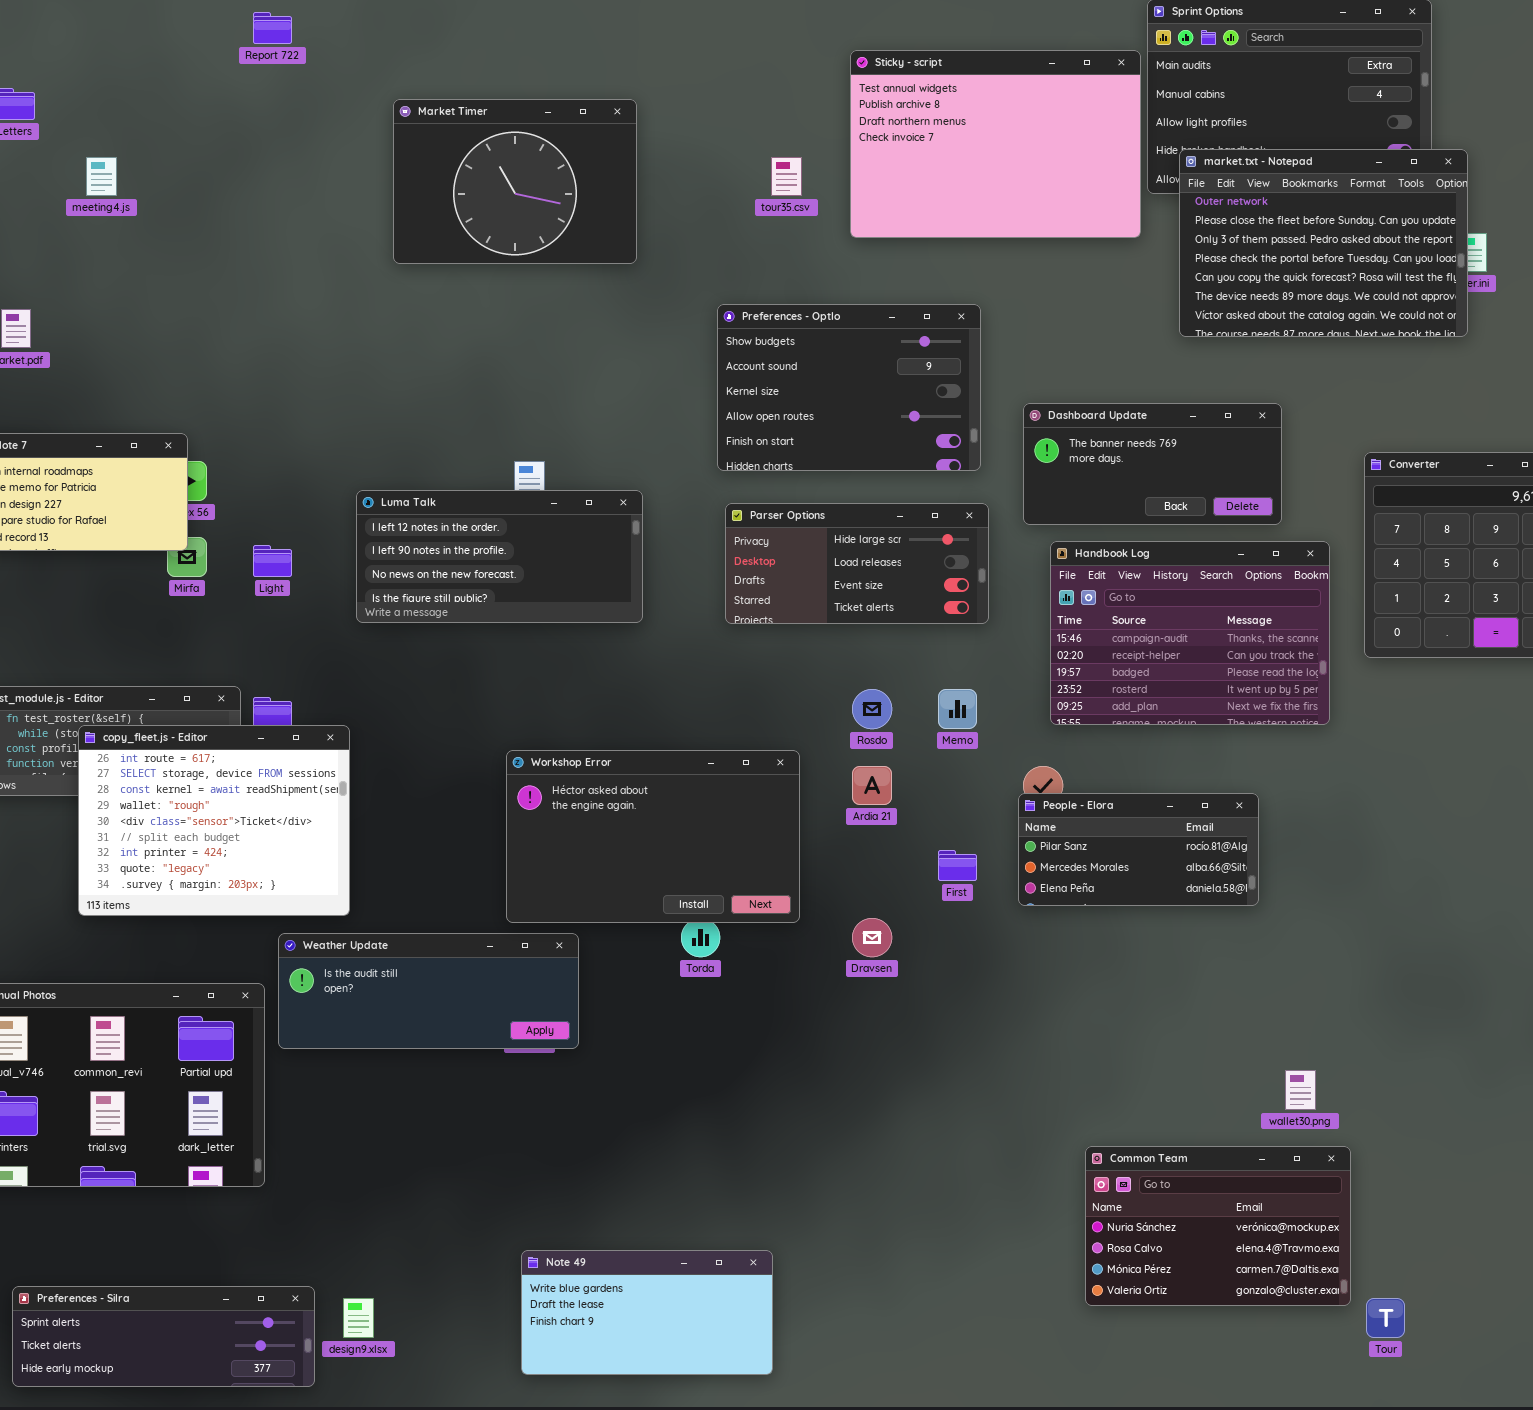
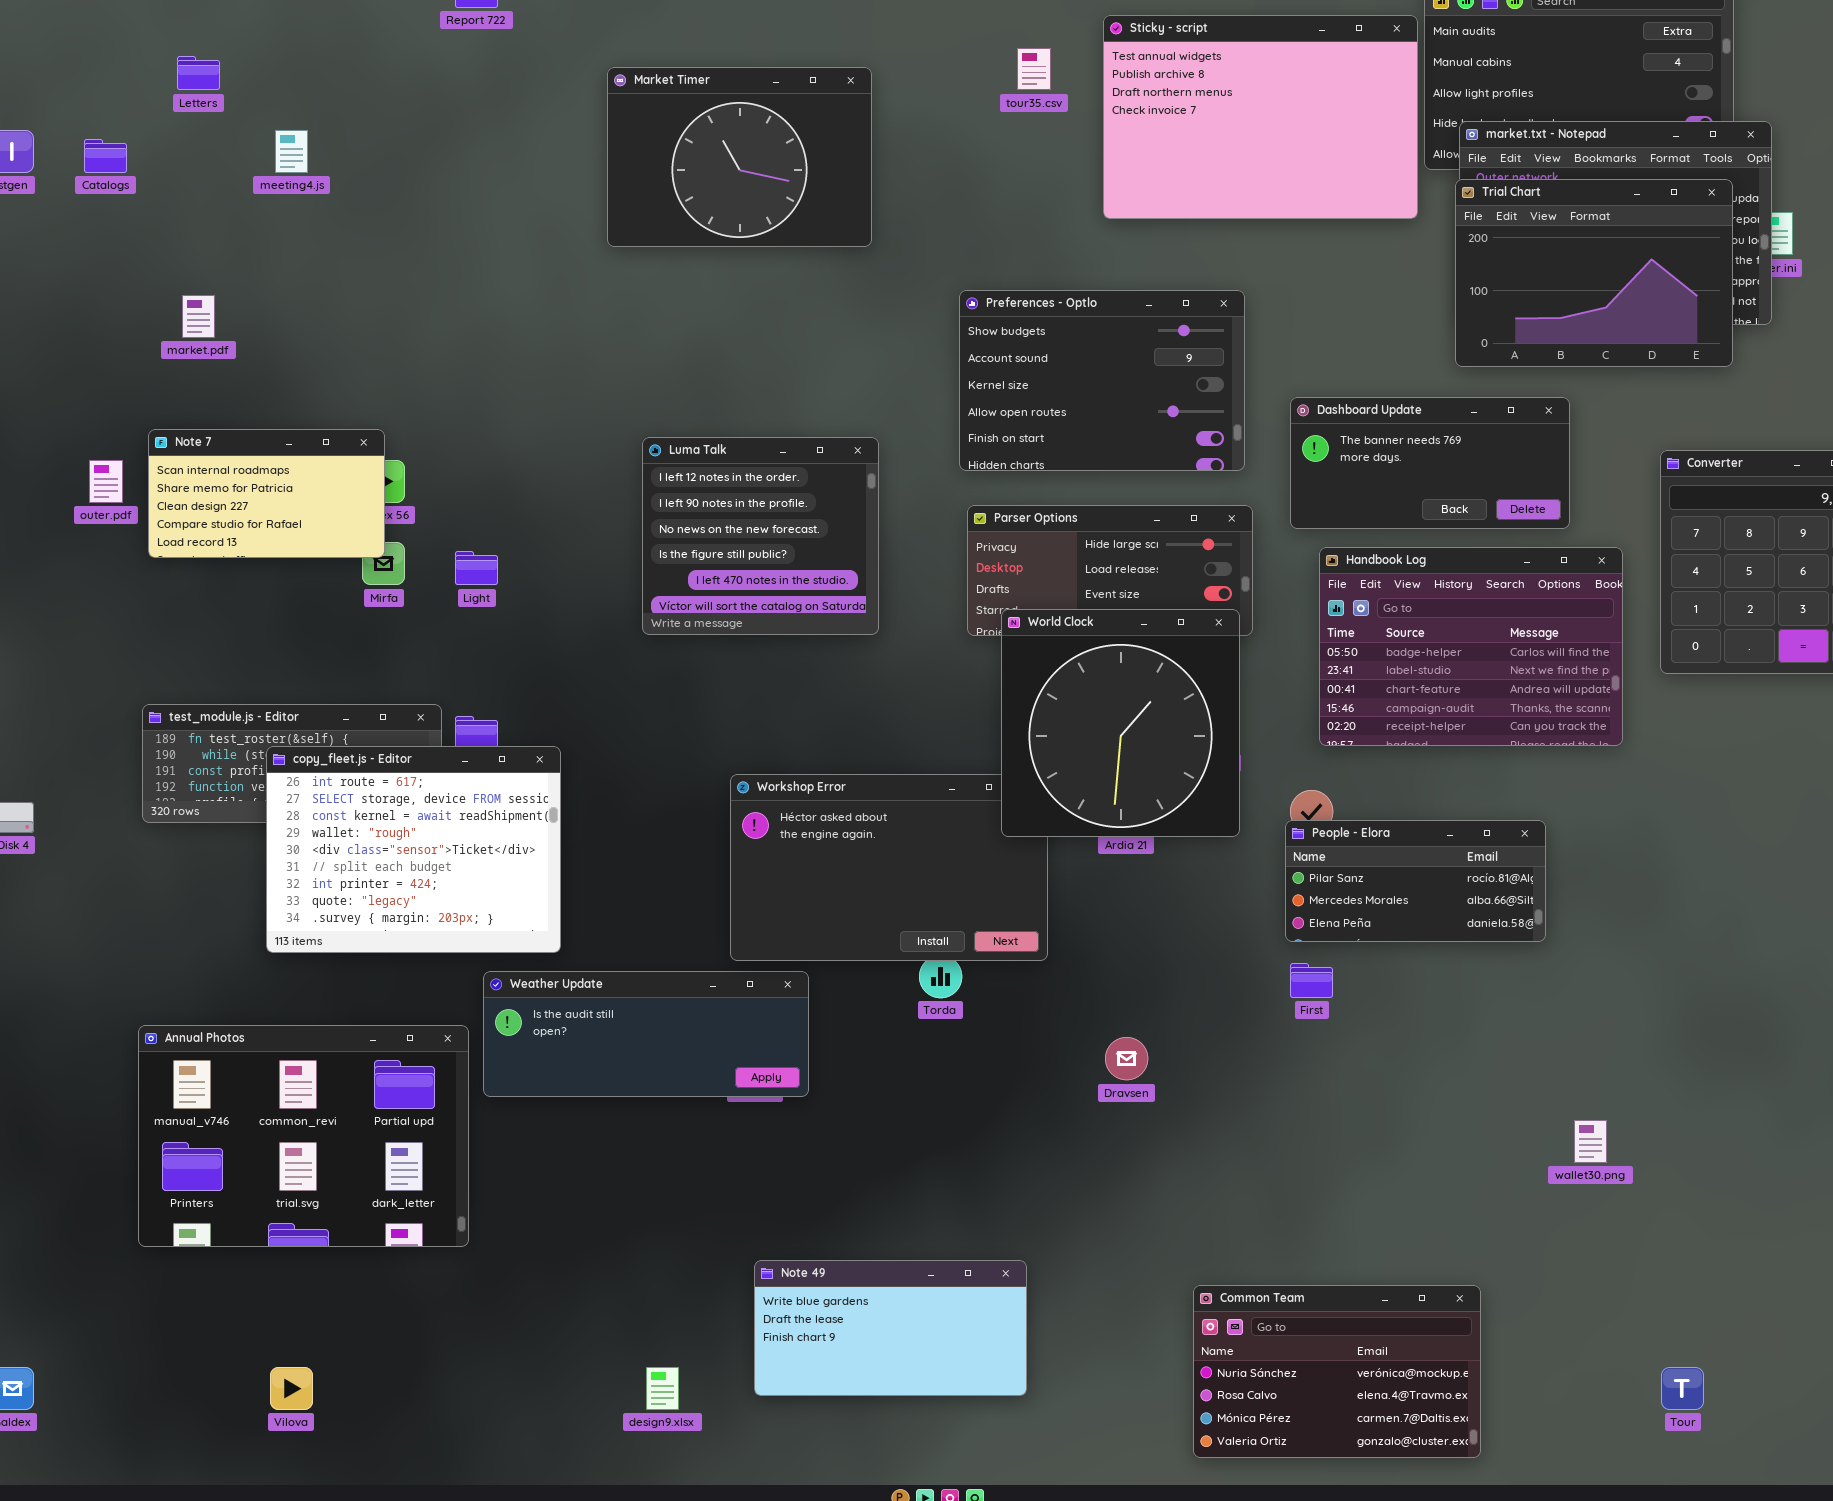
tour35.csv: [771,157,802,196] -> [1017,48,1051,90], moved
Trial Chart: none -> [1455,179,1733,367], opened
Luma Talk: [356,490,643,623] -> [642,437,879,635], resized
Handbook Log: [1050,541,1330,725] -> [1319,547,1623,746], scrolled up 3 rows
World Clock: none -> [1001,609,1240,837], opened
First: [938,850,977,881] -> [1290,963,1333,998], moved
Dravsen: [852,918,892,957] -> [1105,1037,1148,1080], moved
Common Team: [1085,1146,1351,1306] -> [1193,1285,1481,1458], moved
Note 49: [521,1250,773,1375] -> [754,1260,1027,1396], moved
Preferences - Silra: [12,1286,315,1387] -> none, closed
design9.xlsx: [343,1298,374,1338] -> [646,1367,679,1410], moved

